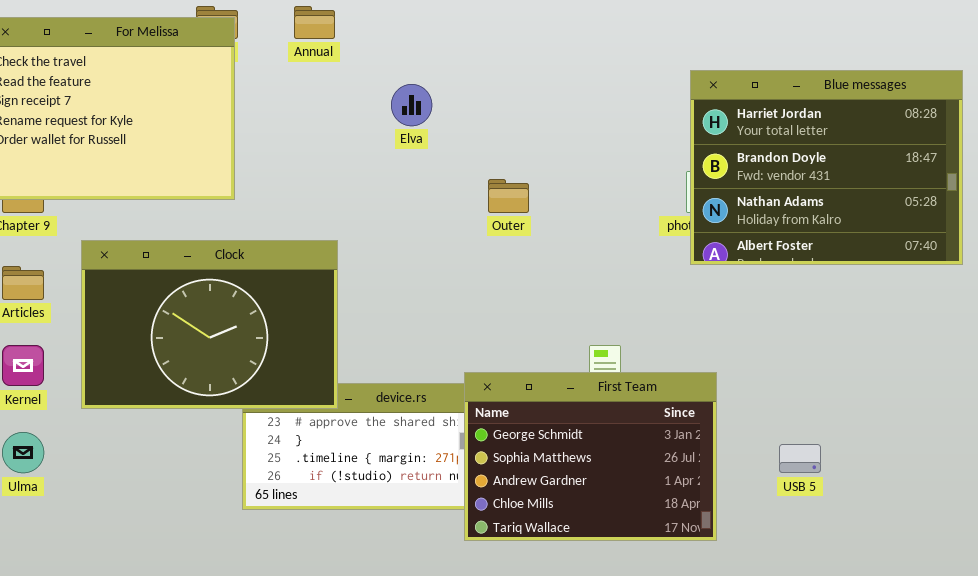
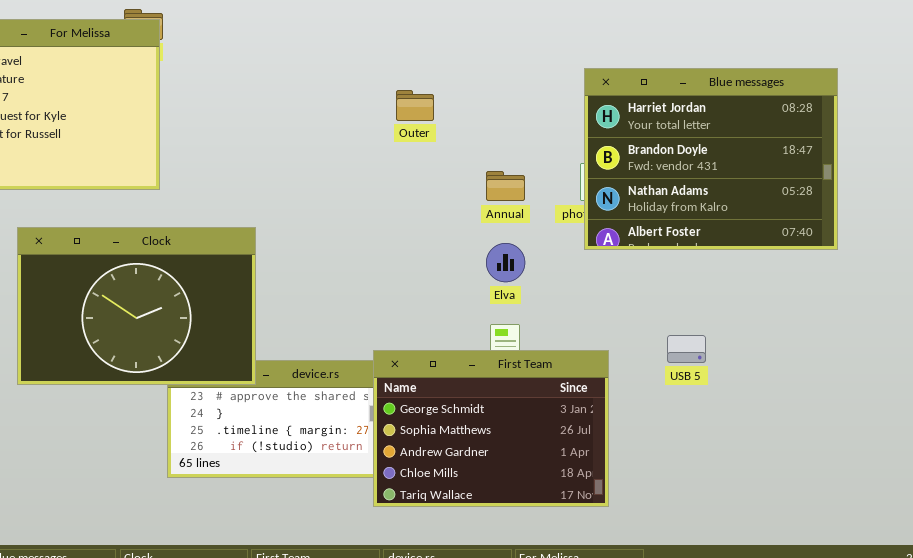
Annual: [294,6,335,39] -> [486,171,525,201], moved
Elva: [391,84,432,126] -> [486,243,525,282], moved
Outer: [488,179,529,213] -> [396,90,434,121], moved
USB 5: [779,444,821,473] -> [667,335,706,363], moved

